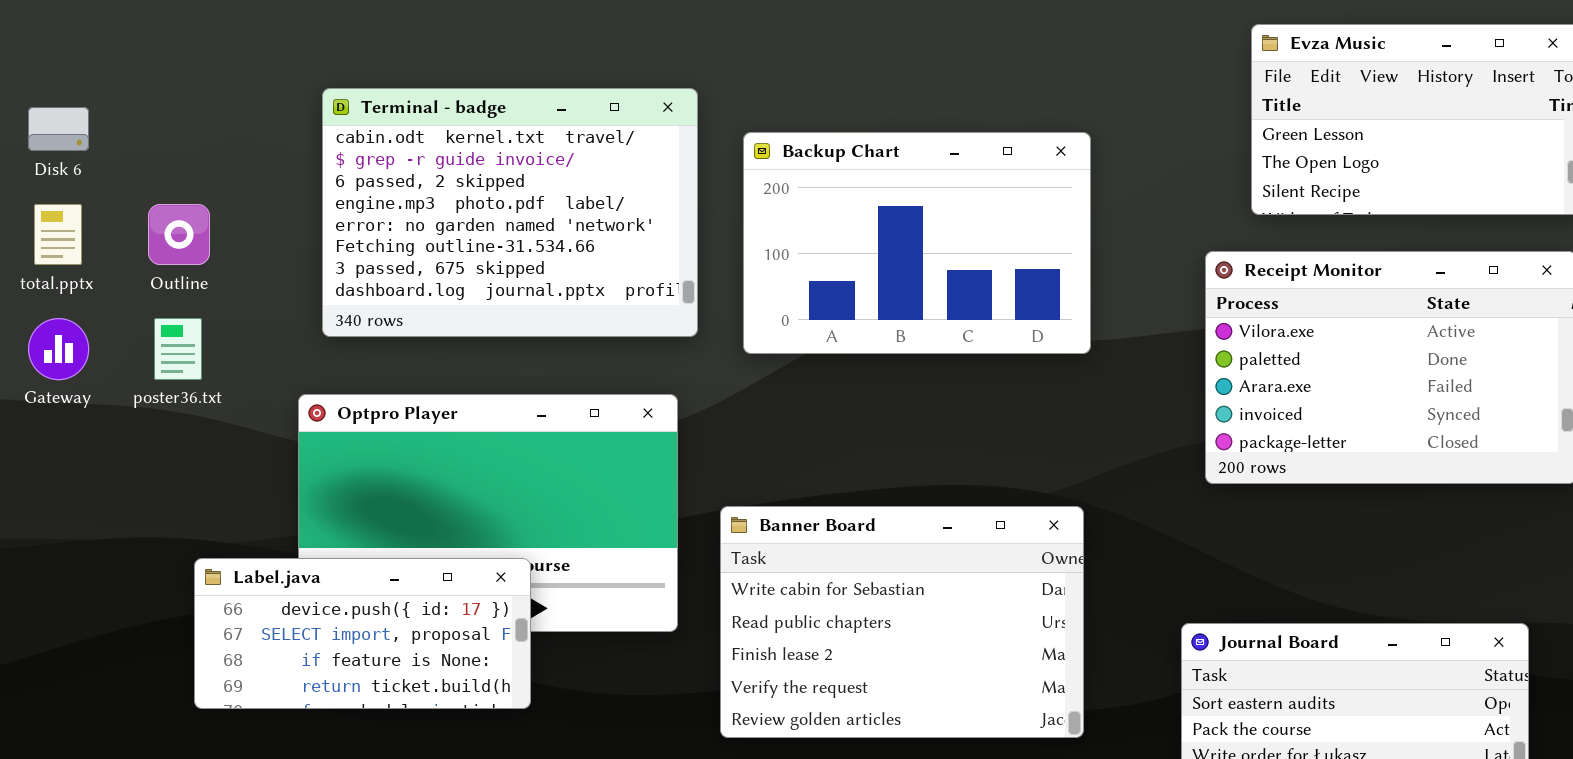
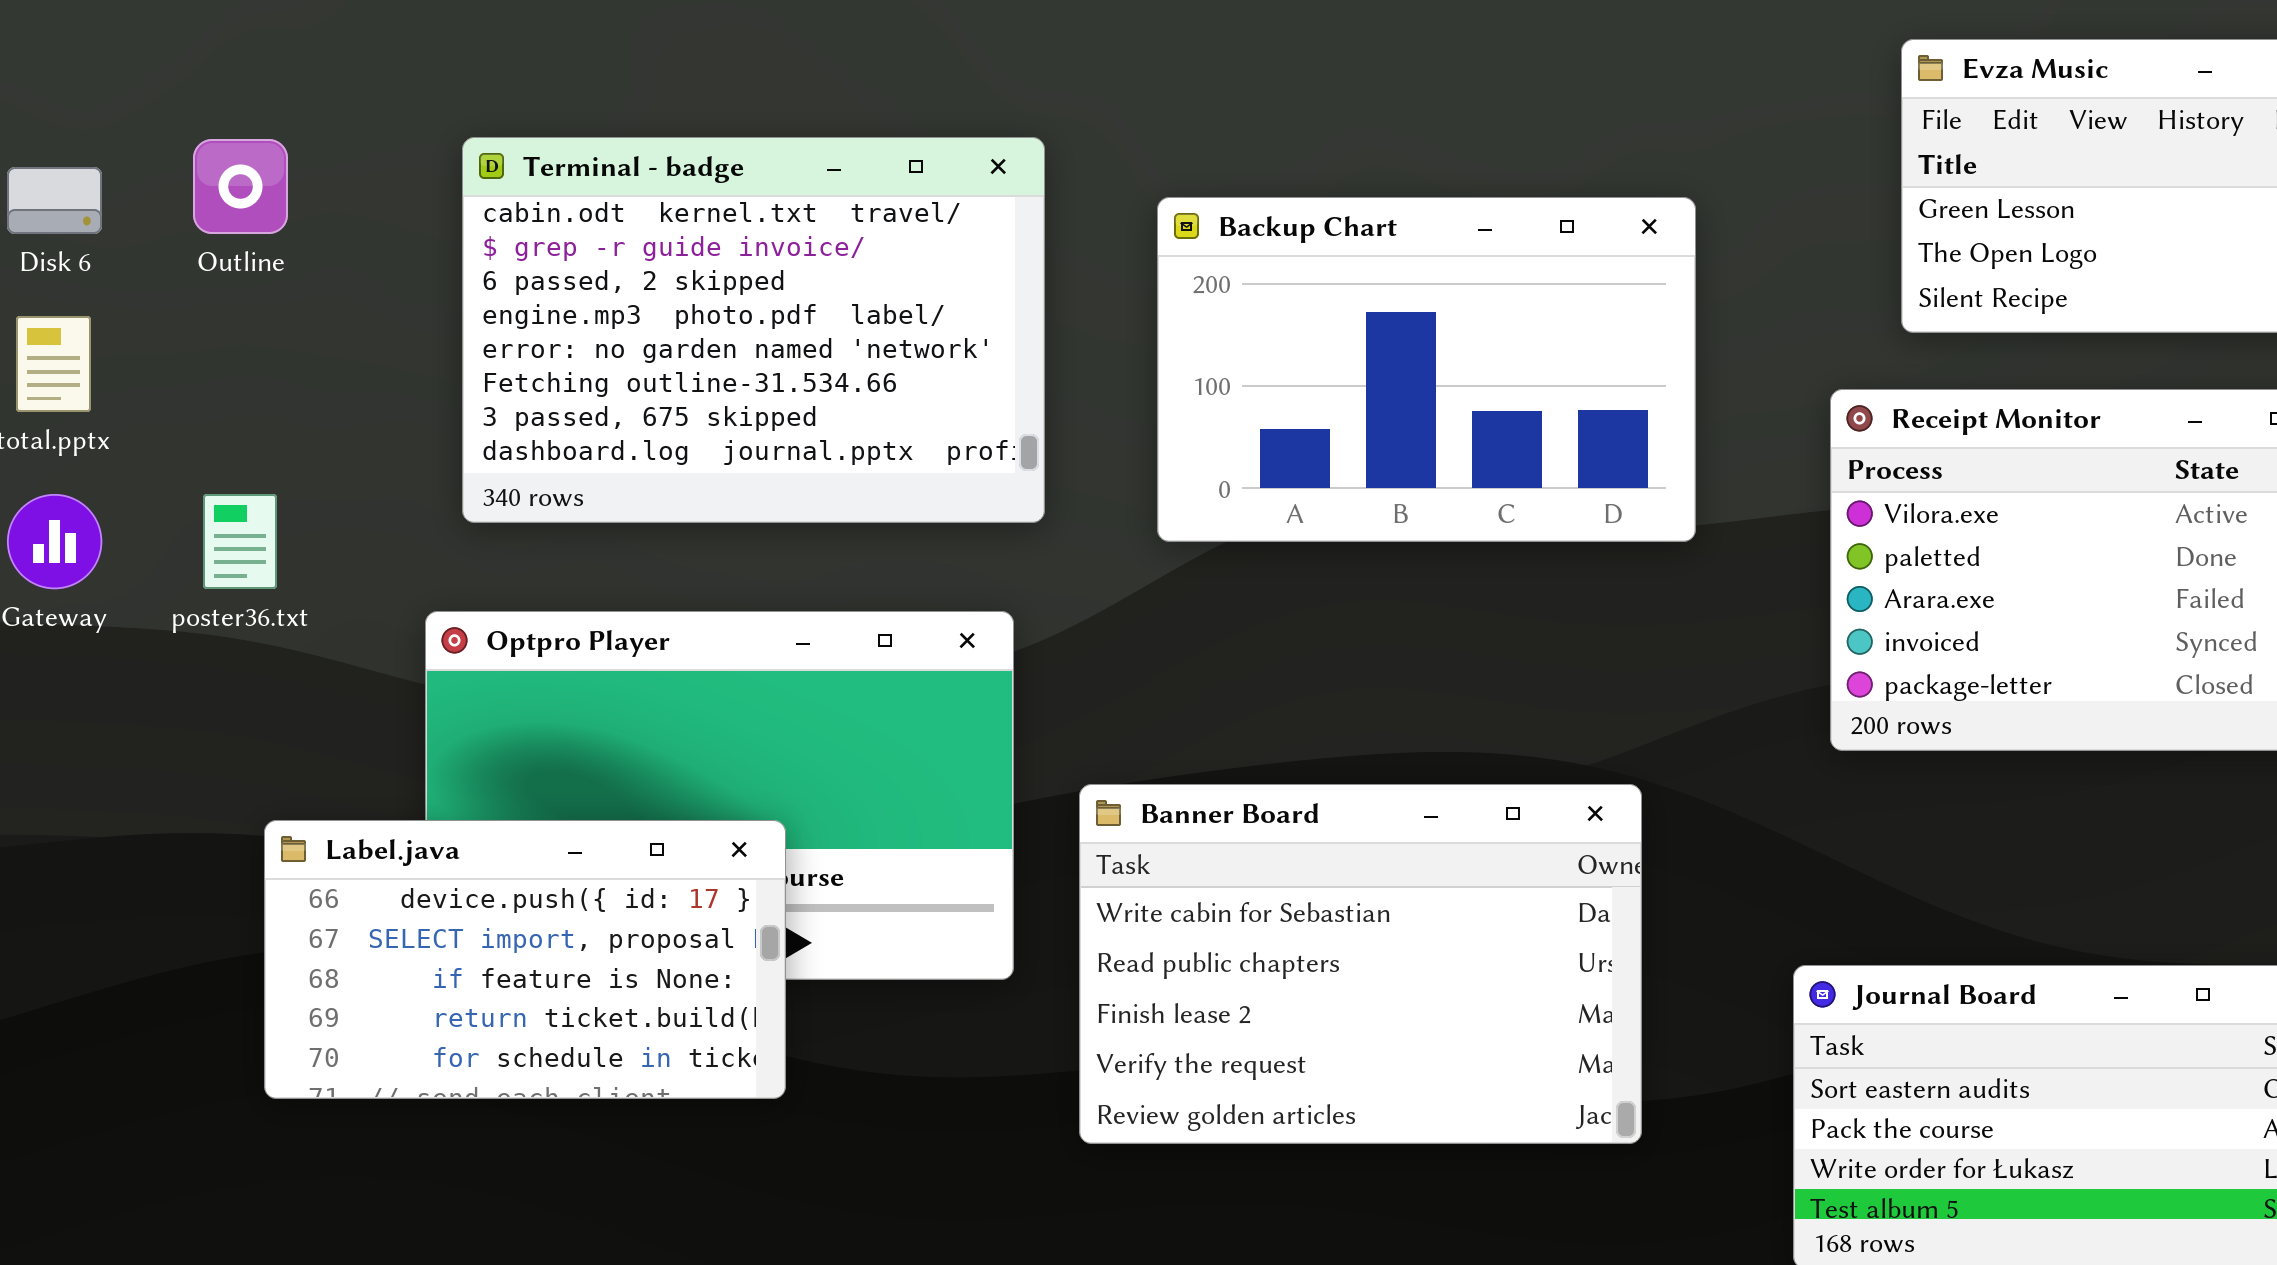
Backup Chart: [743,132,1091,354] -> [1157,197,1696,542], moved
Outline: [148,204,210,265] -> [193,139,288,234], moved
Label.java: [194,558,531,709] -> [264,820,786,1099], resized

